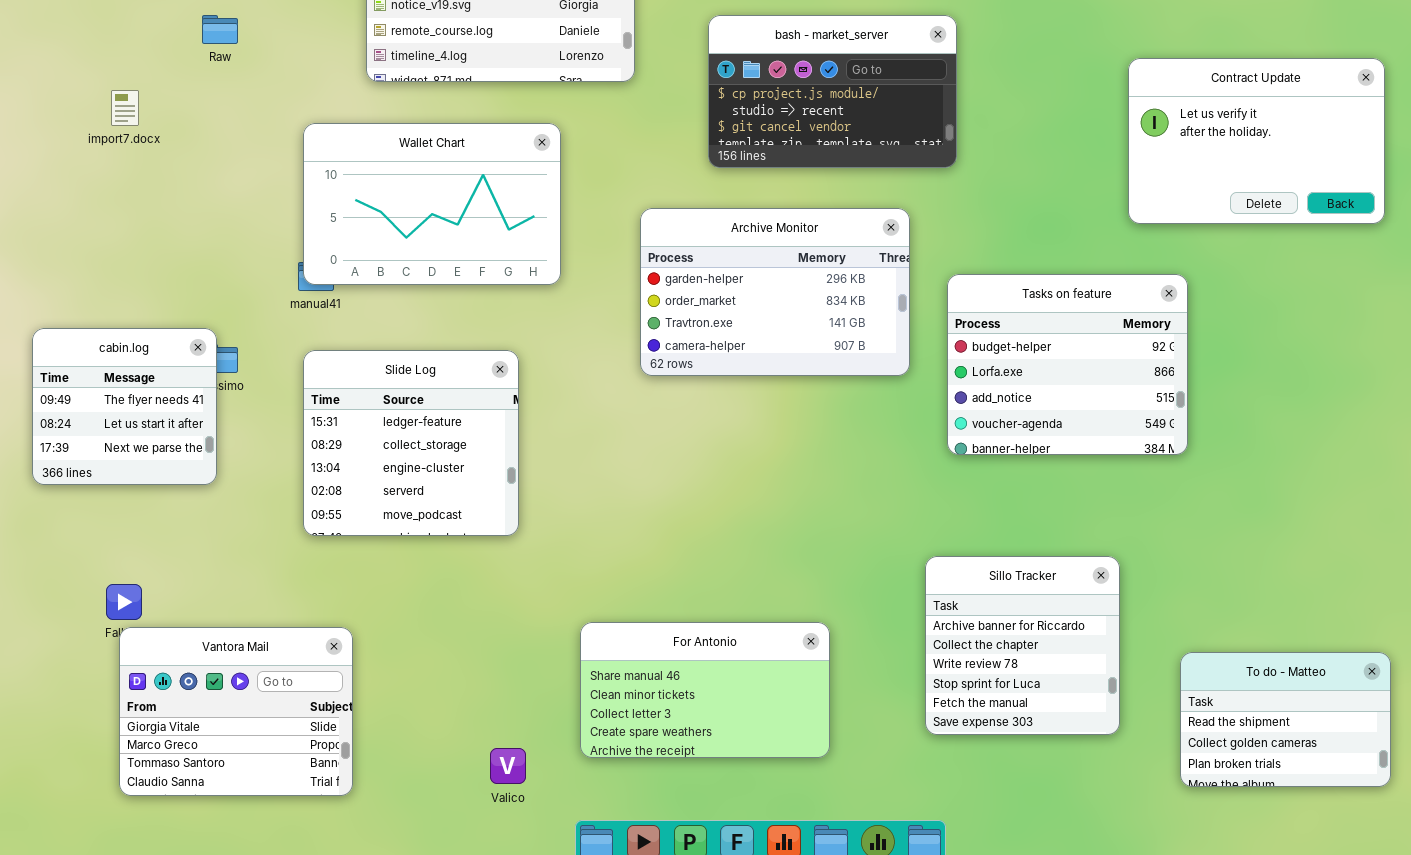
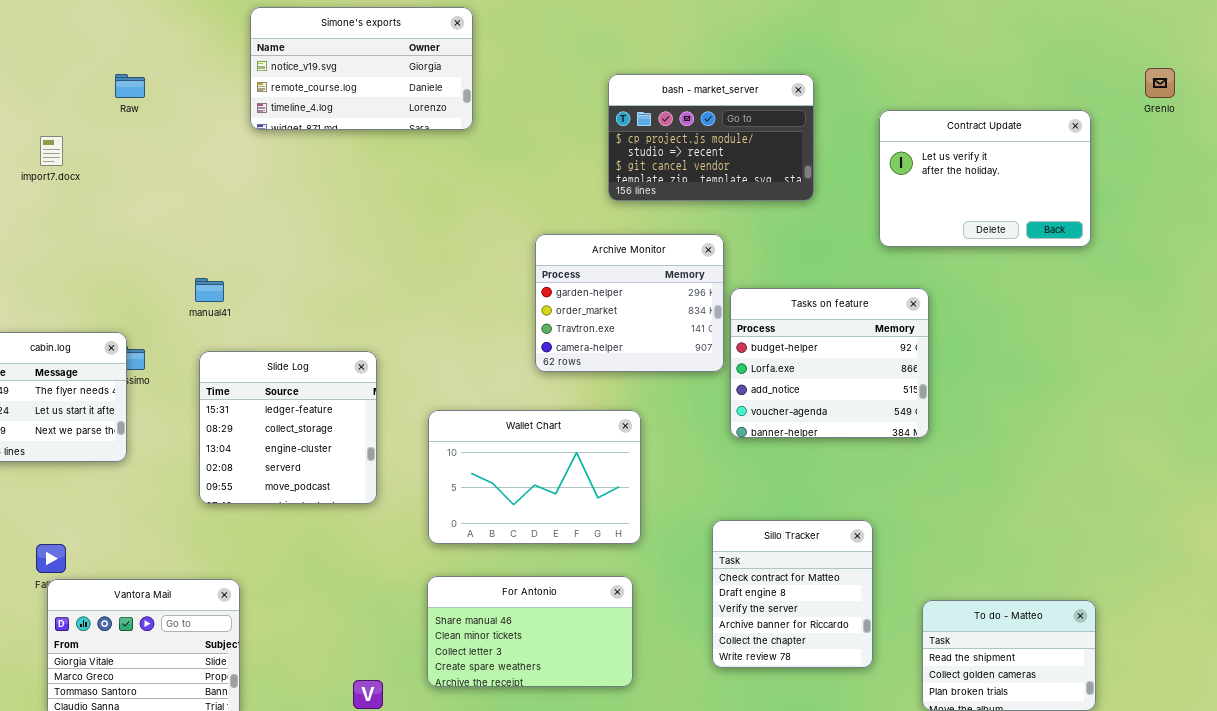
bash - market_server: [708,15,957,168] -> [608,74,814,201], moved
Wallet Chart: [303,123,561,285] -> [428,410,641,544], moved
Archive Monitor: [640,208,910,376] -> [535,234,724,372], moved, resized
Sillo Tracker: [925,556,1120,735] -> [712,520,873,668], scrolled up 3 rows

